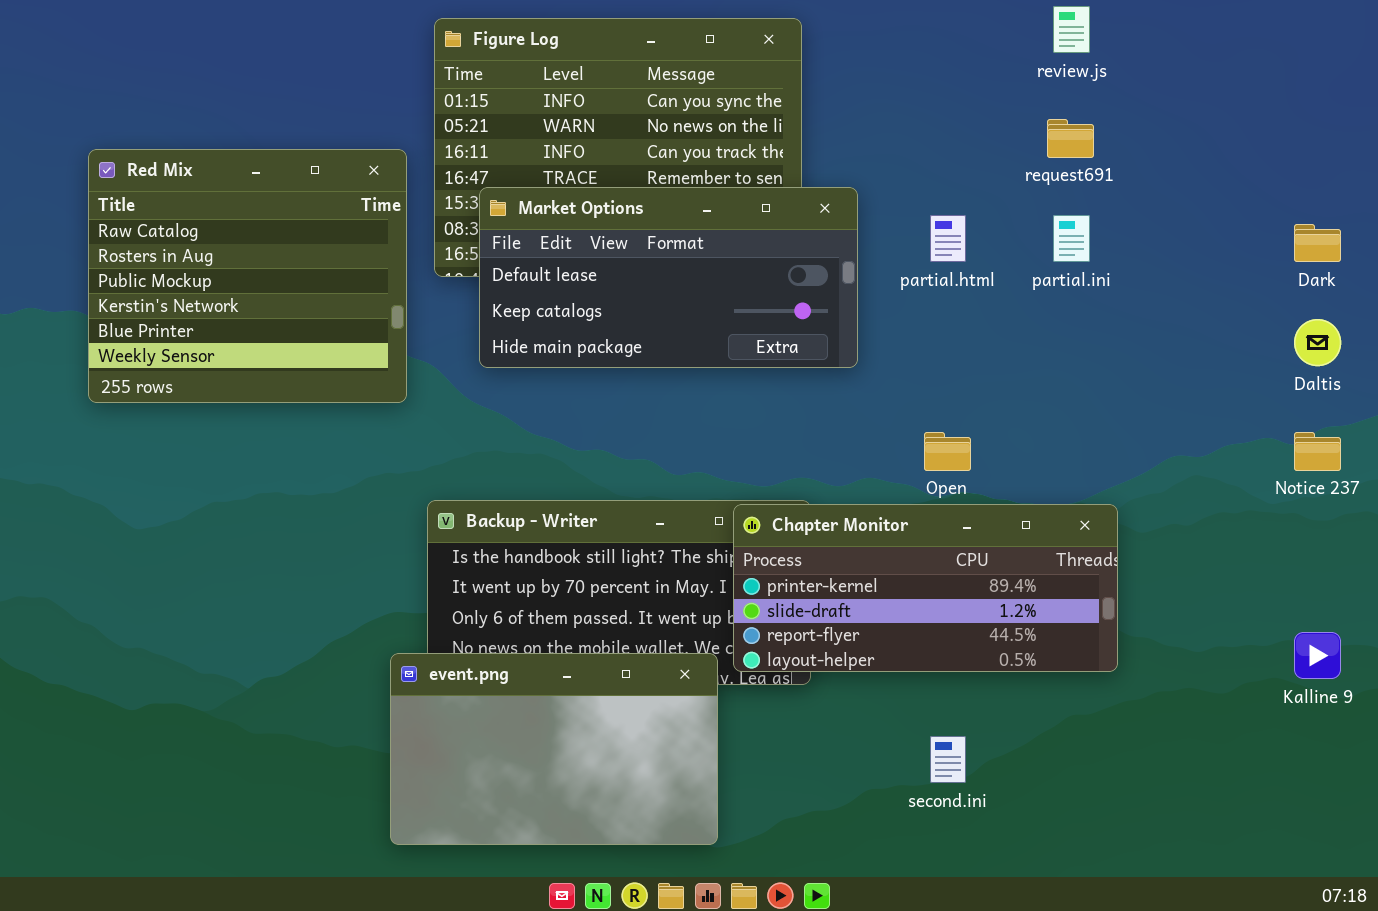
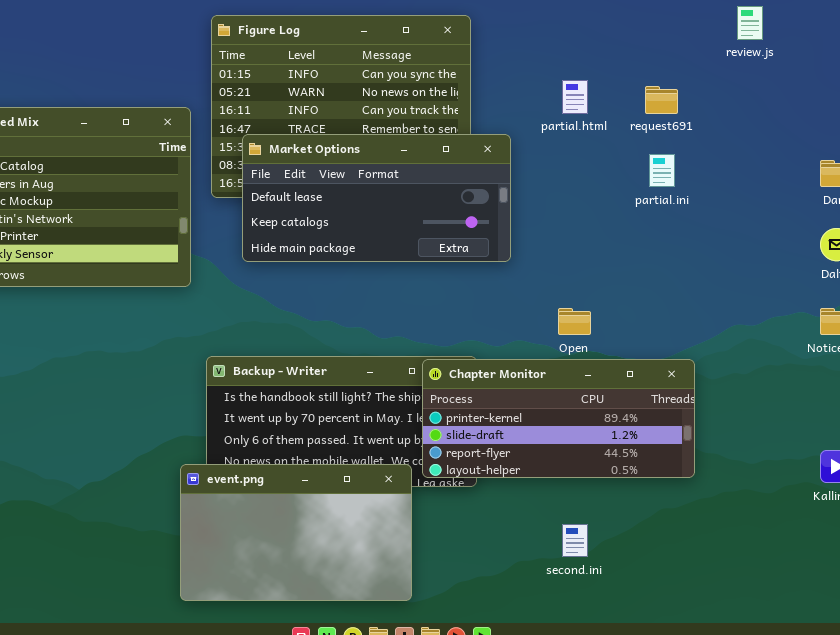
review.js: [1053,6,1090,53] -> [737,6,763,40], moved
partial.html: [930,215,966,262] -> [562,80,588,114], moved

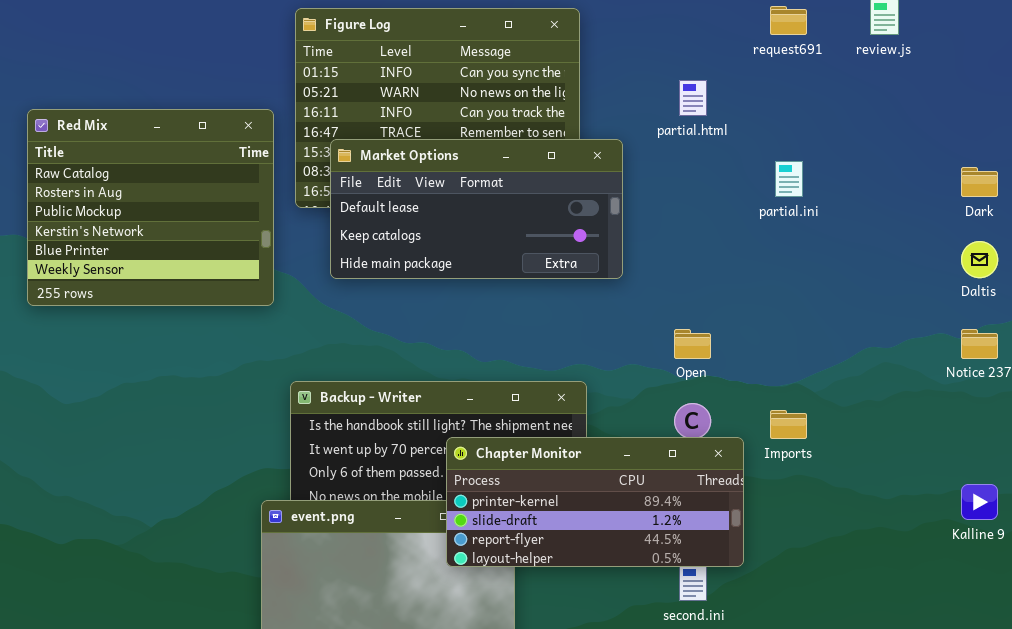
request691: [645,86,678,114] -> [770,6,807,35], moved
Chapter Monitor: [422,359,695,478] -> [446,437,744,567], moved

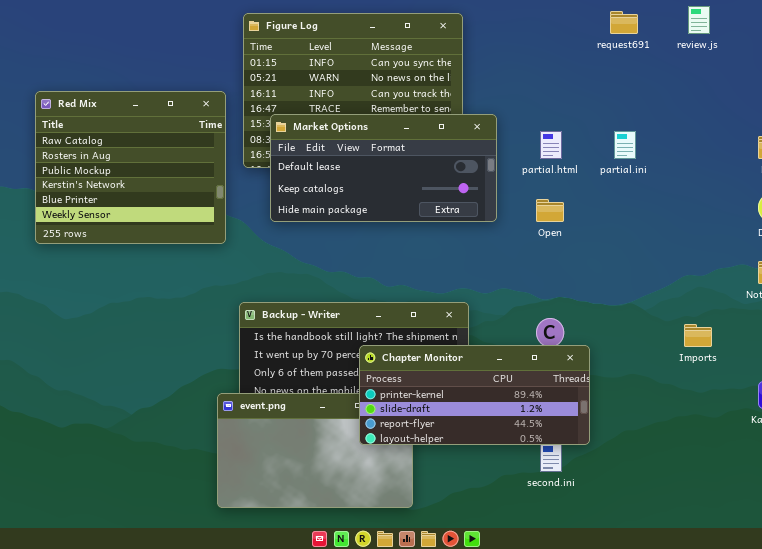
partial.html: [679,80,707,116] -> [540,131,562,159], moved
Open: [674,329,711,359] -> [536,199,564,222], moved
Imports: [770,410,807,439] -> [684,324,712,347], moved

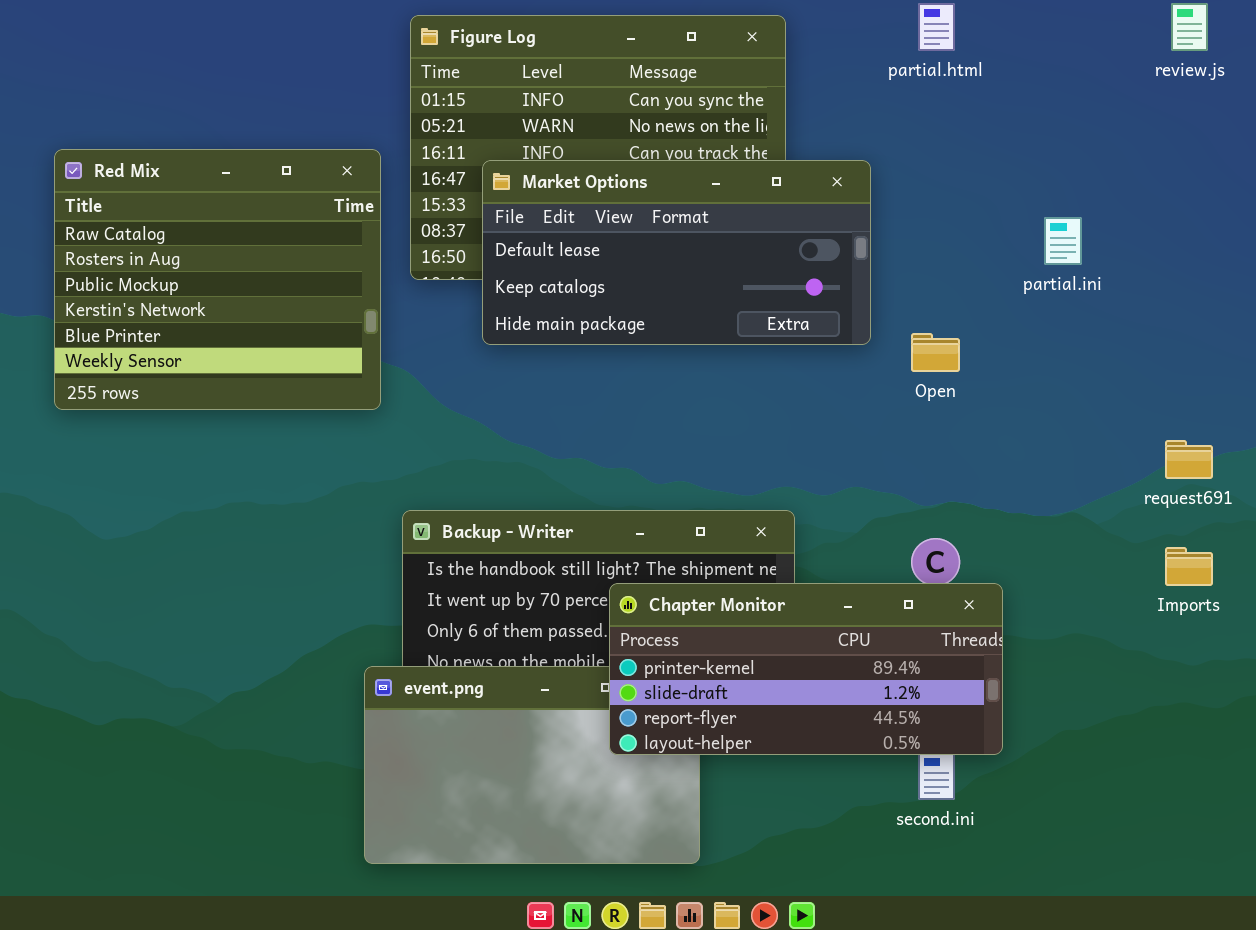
request691: [610,11,638,34] -> [1165,440,1213,479], moved
Market Options: [270,114,497,222] -> [482,160,871,345], moved
partial.html: [540,131,562,159] -> [918,3,955,51], moved

